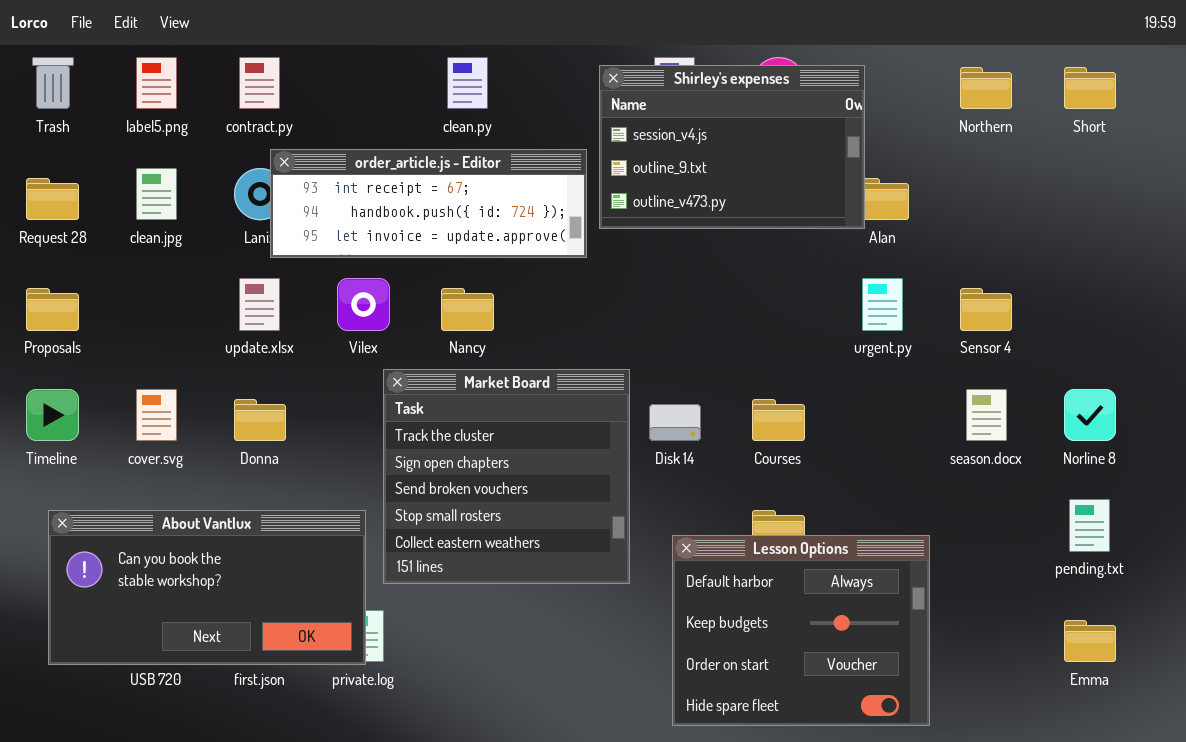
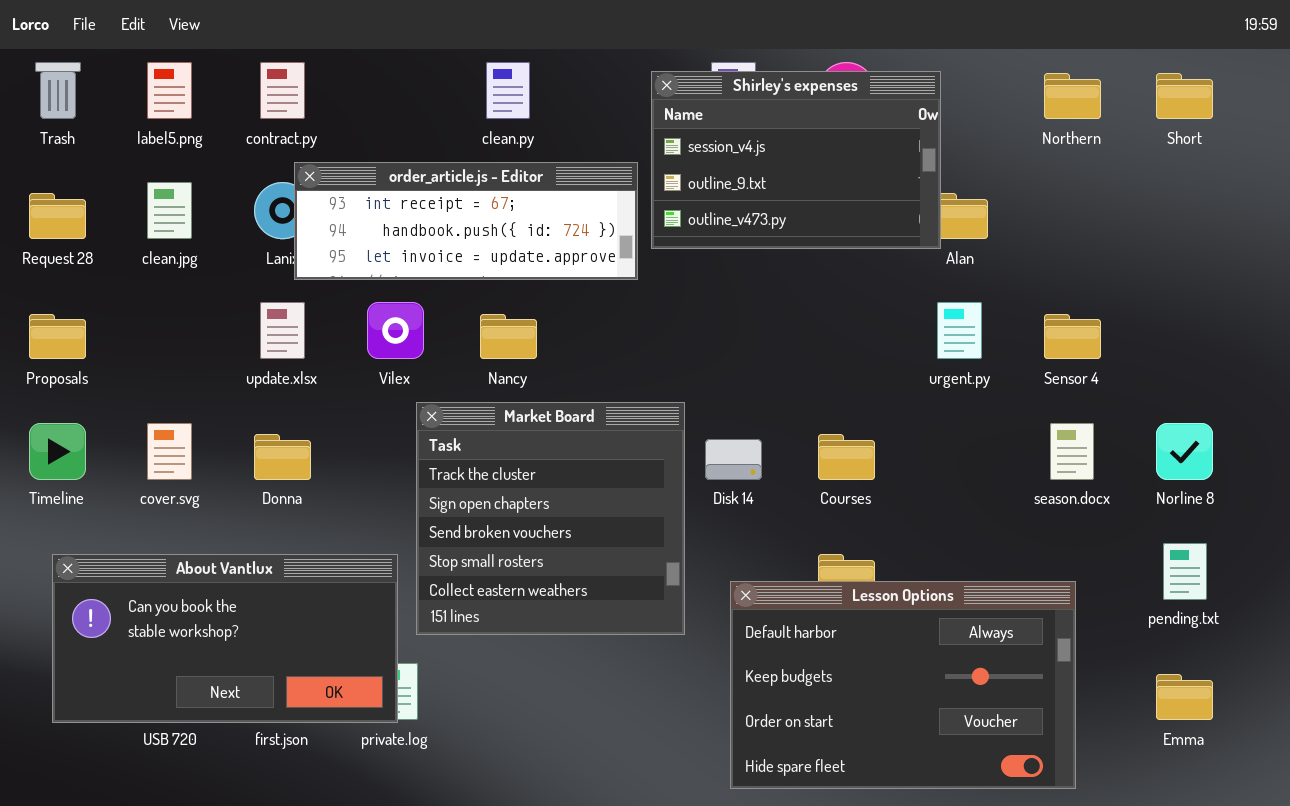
Lesson Options: [672,535,930,726] -> [730,581,1076,789], resized

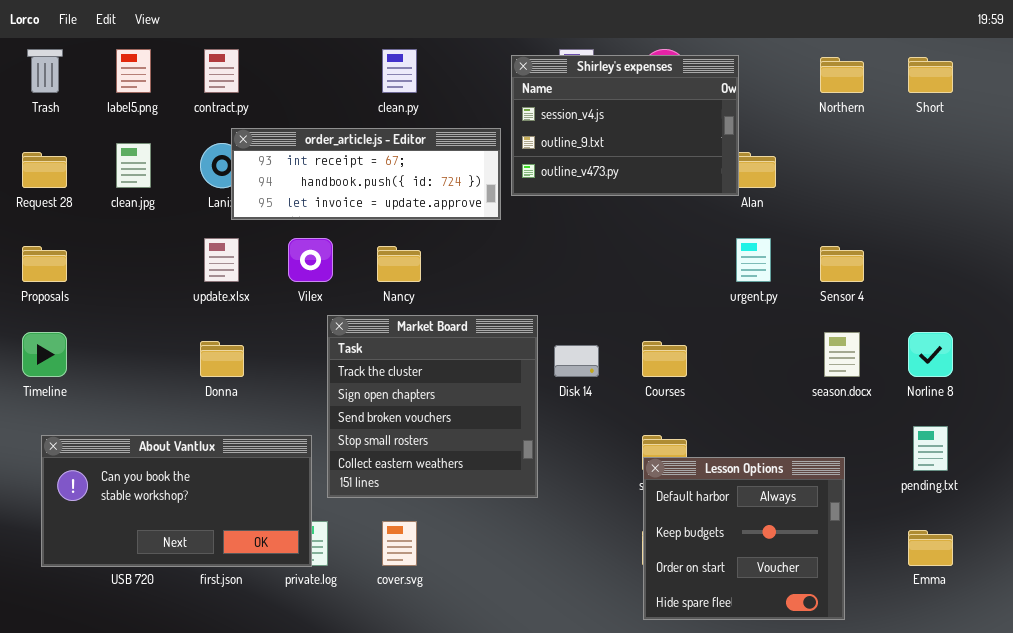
cover.svg: [147,423,192,480] -> [382,521,417,566], moved
Lesson Options: [730,581,1076,789] -> [643,457,845,620], resized

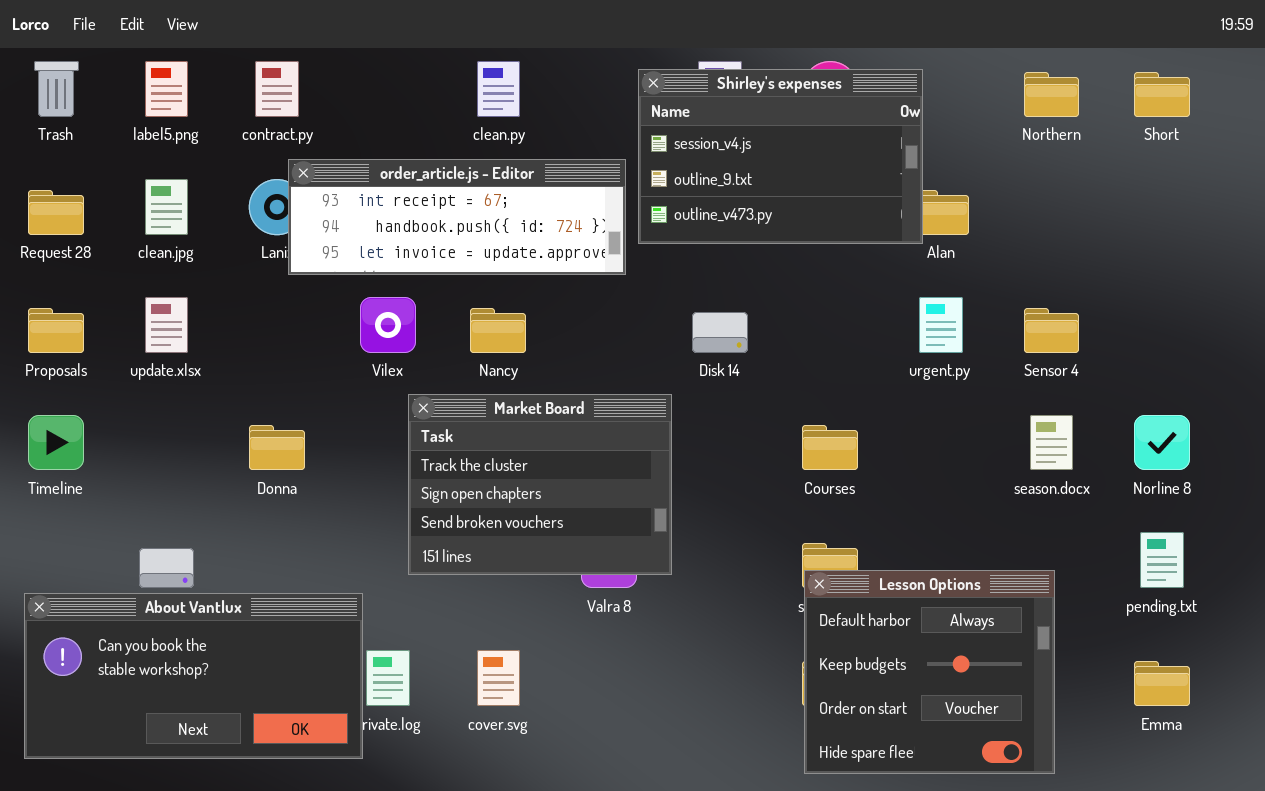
update.xlsx: [204,238,239,282] -> [145,297,188,353], moved
Market Board: [327,315,538,498] -> [408,394,672,575], resized
Disk 14: [554,345,599,377] -> [692,312,748,353], moved
About Vantlux: [41,435,312,567] -> [24,593,363,759], moved

